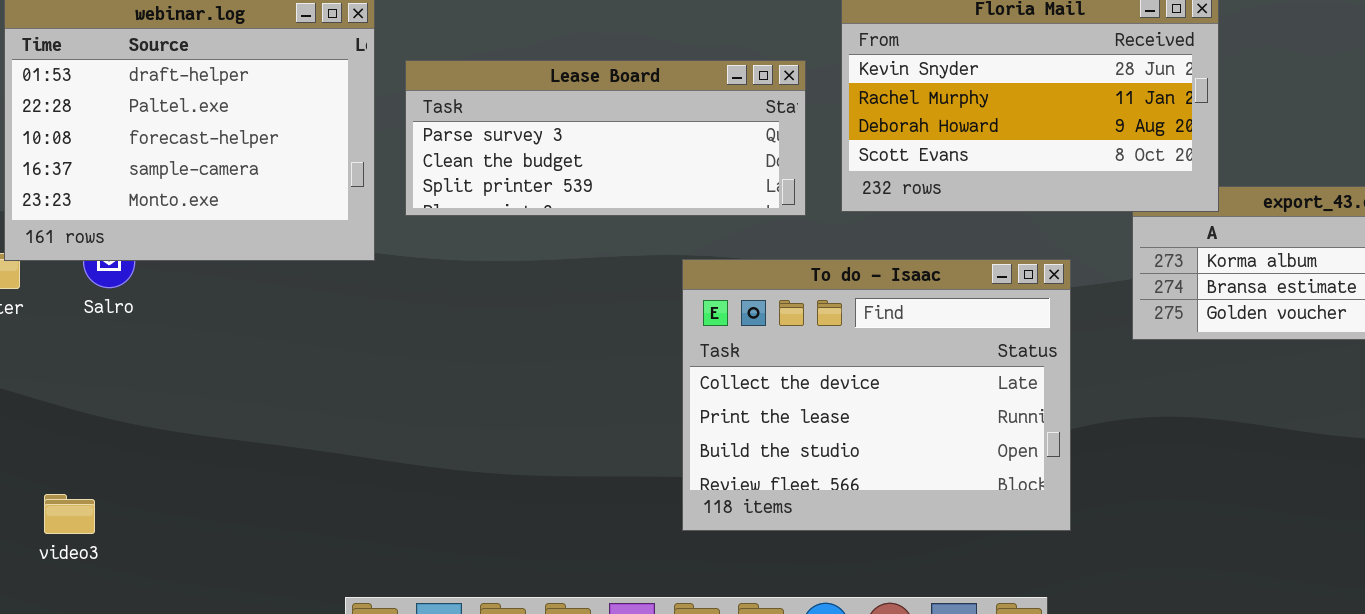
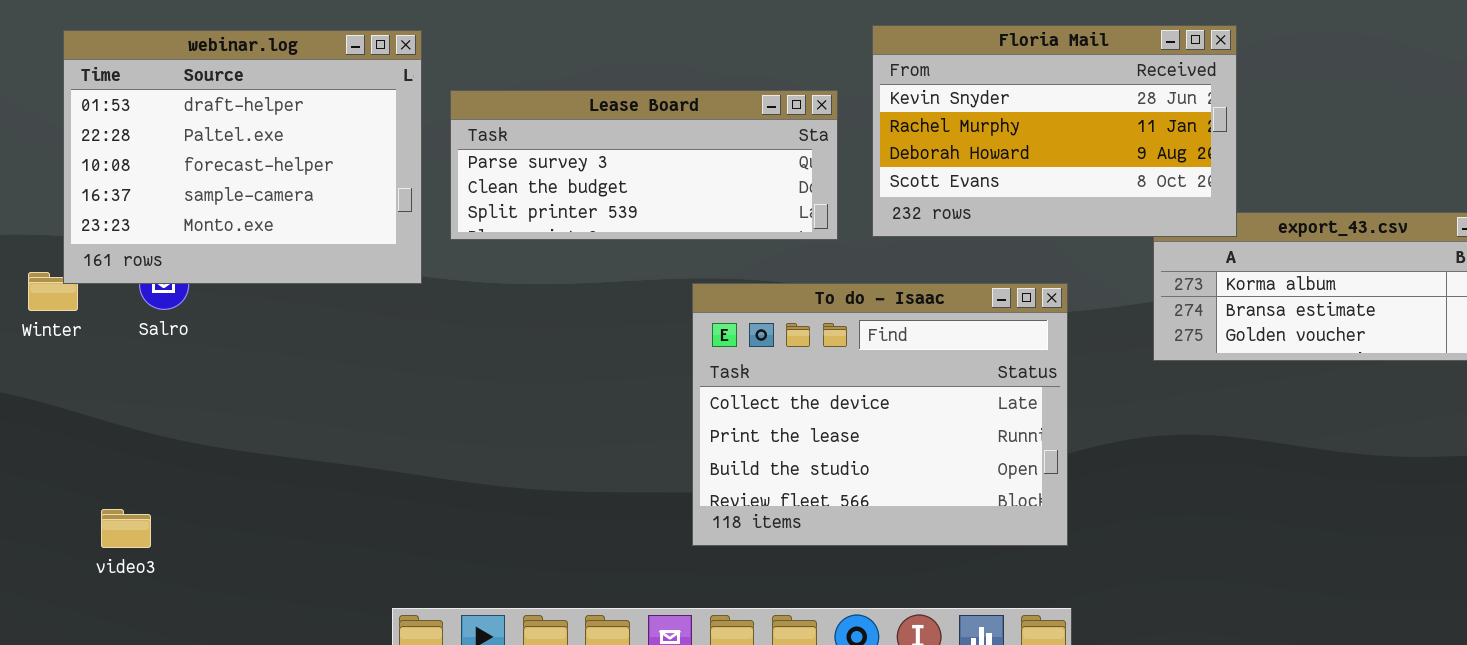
To do - Isaac: [682,259,1071,531] -> [692,283,1068,546], moved

